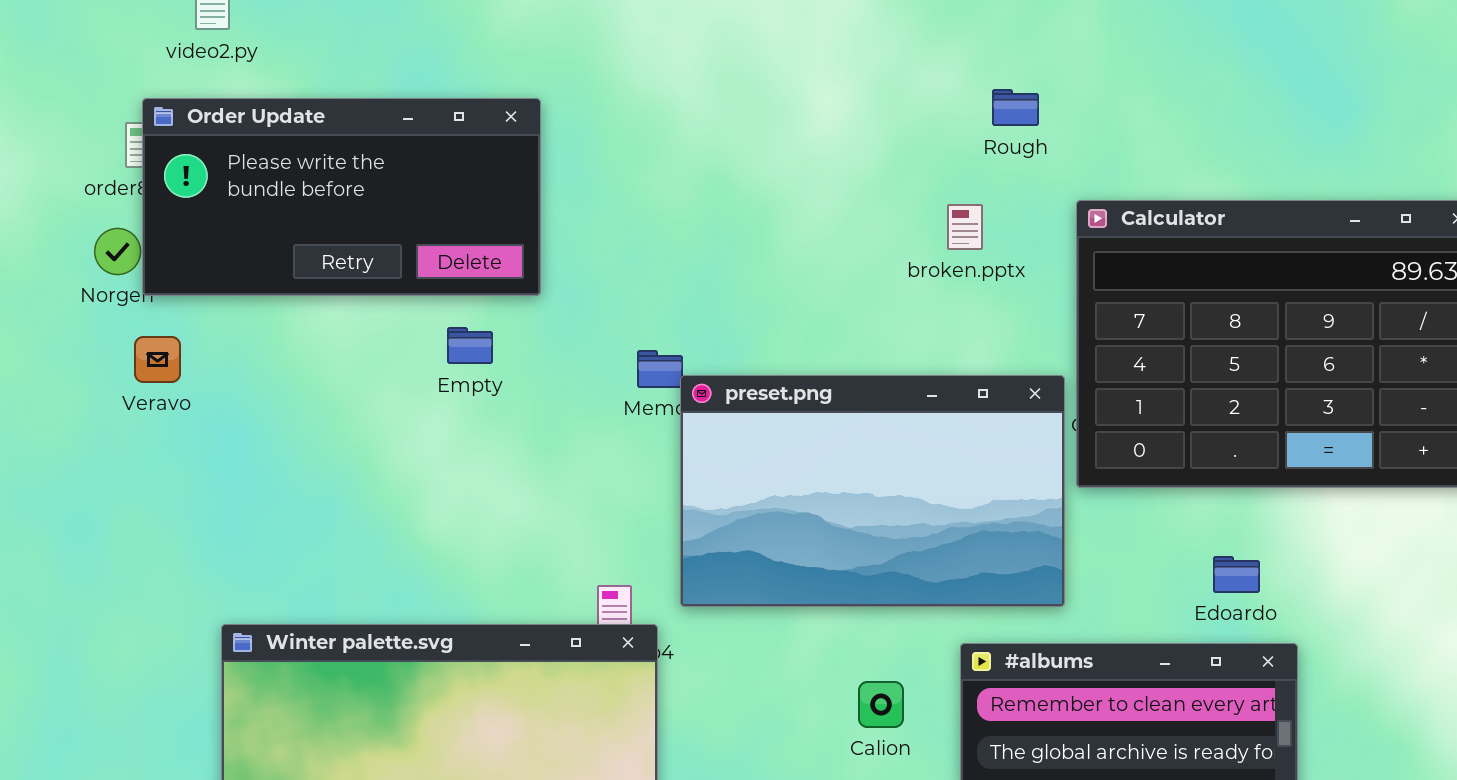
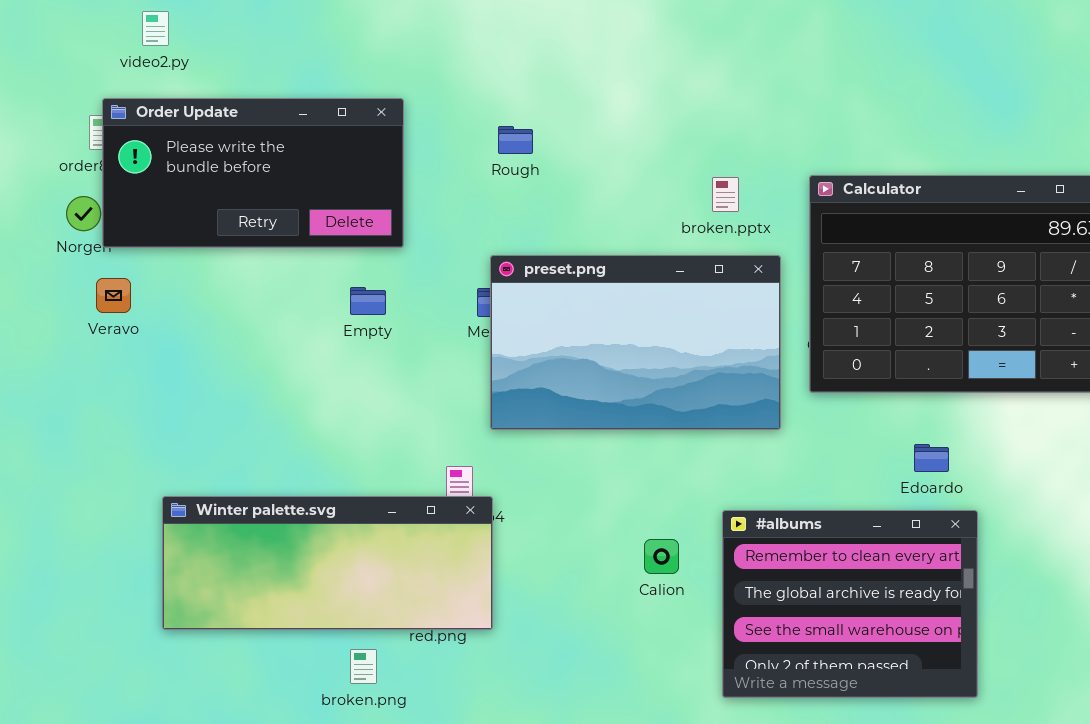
Rough: [992,89,1039,126] -> [498,126,533,154], moved
Empty: [447,327,493,364] -> [350,287,386,315], moved
preset.png: [680,375,1065,607] -> [490,255,781,430], moved

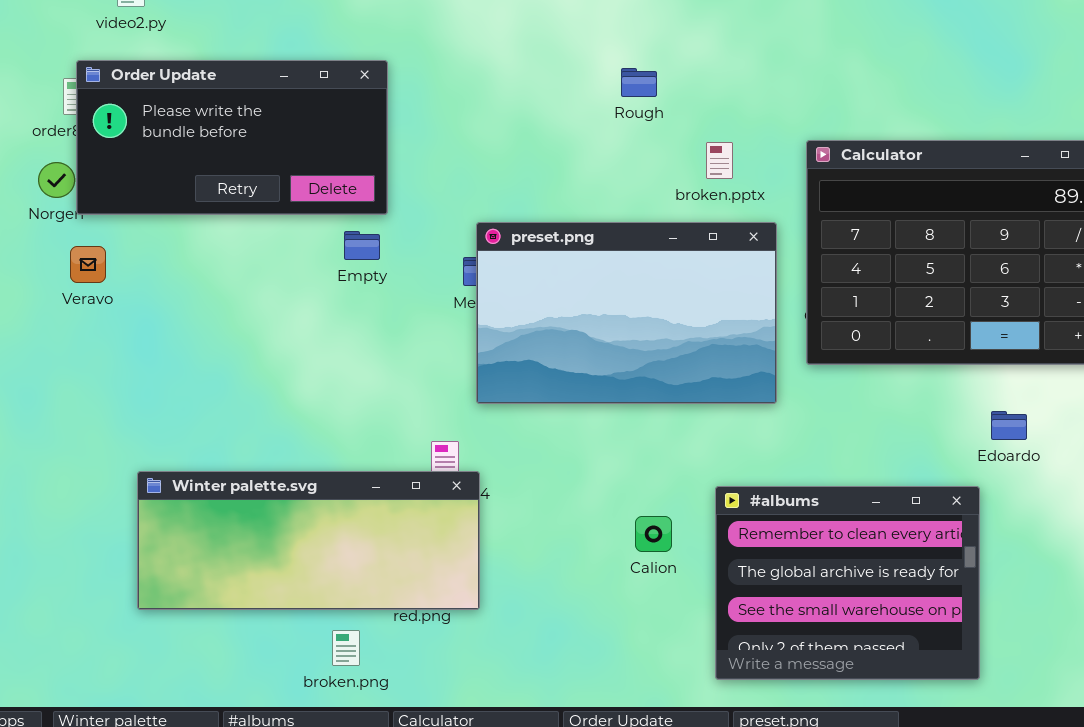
Rough: [498,126,533,154] -> [621,68,657,97], moved
Empty: [350,287,386,315] -> [344,231,380,260], moved
Edoardo: [914,444,949,472] -> [991,411,1027,440], moved

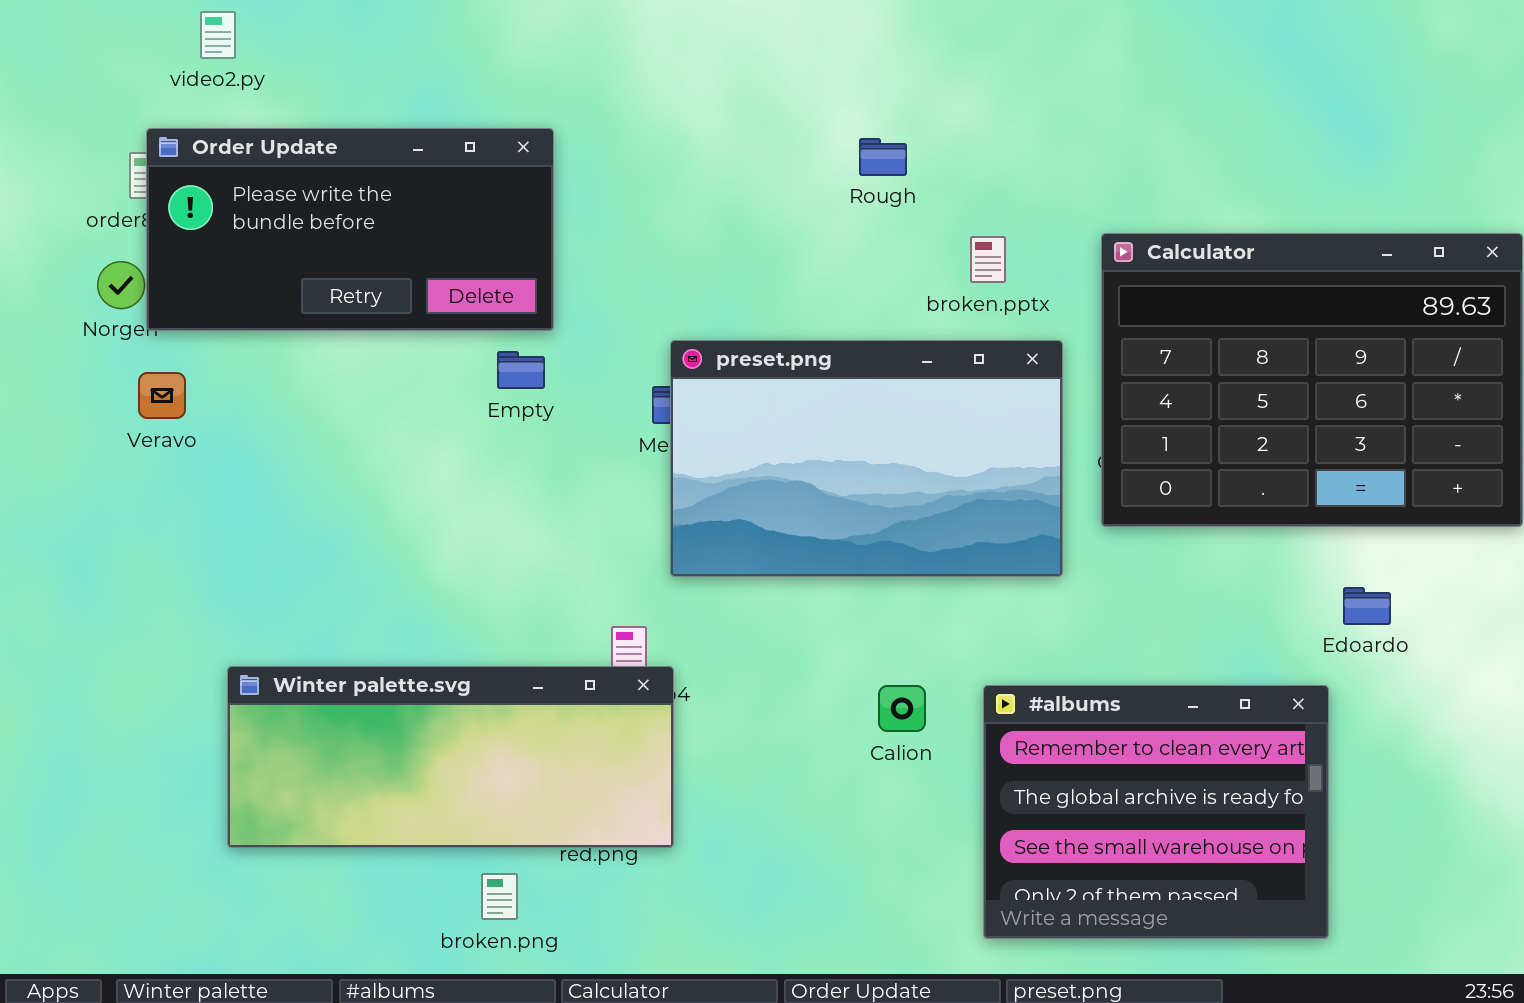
Calion: [635,516,672,552] -> [878,685,926,732], moved

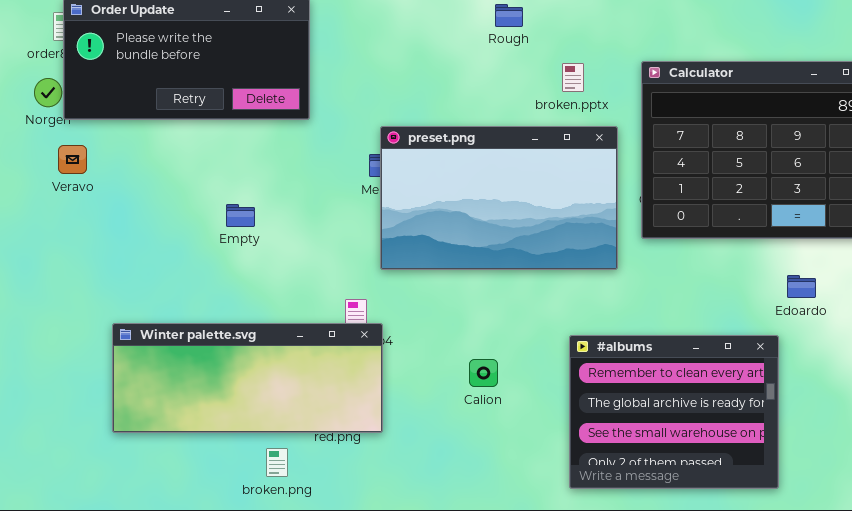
Empty: [497,351,545,389] -> [226,204,255,227], moved
Calion: [878,685,926,732] -> [469,359,498,387], moved

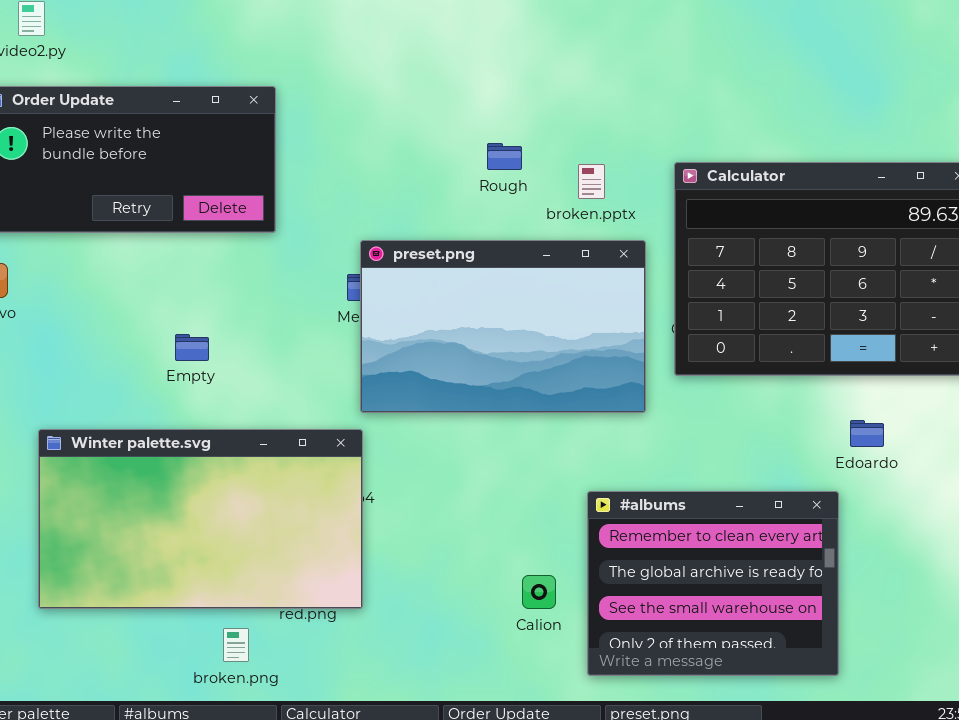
Rough: [495,4,523,27] -> [487,143,522,170], moved
Winter palette.svg: [112,323,383,433] -> [38,429,363,609], resized
Calion: [469,359,498,387] -> [522,575,556,609], moved

